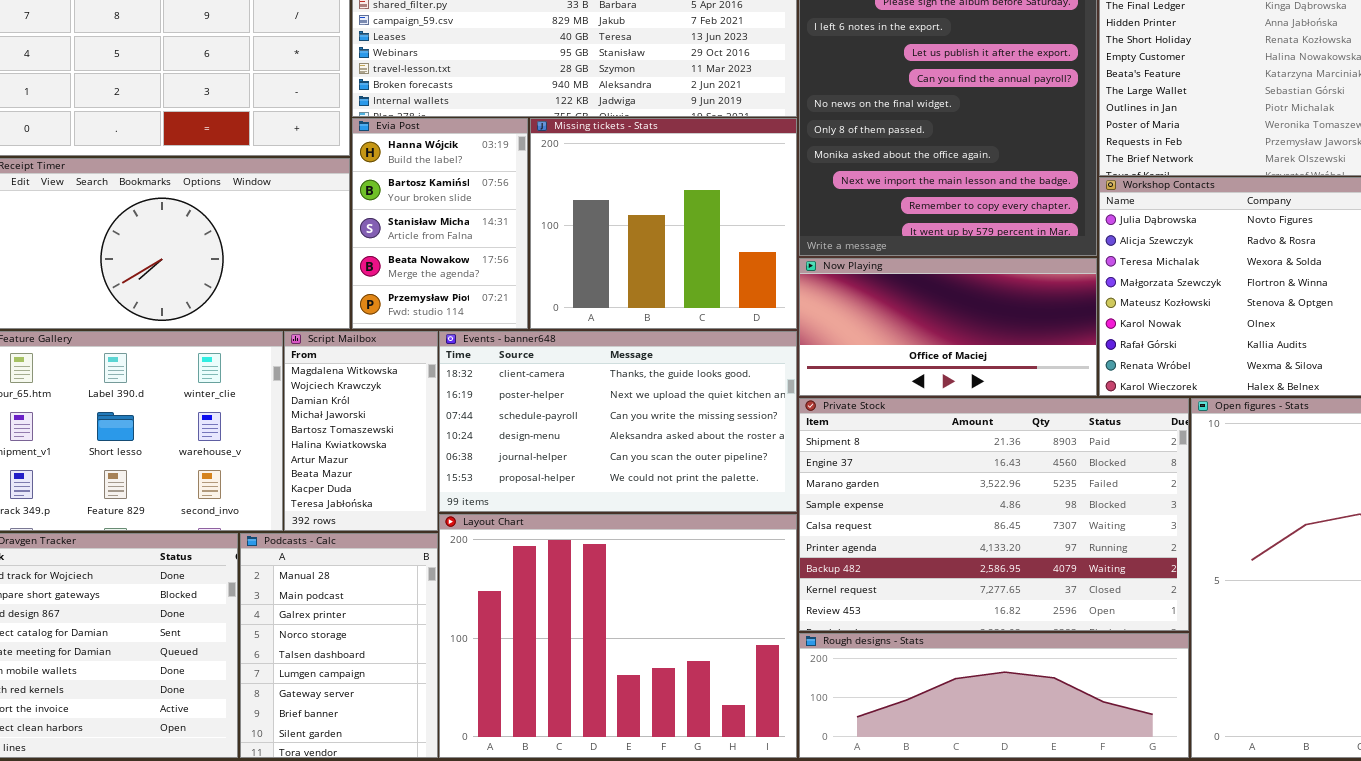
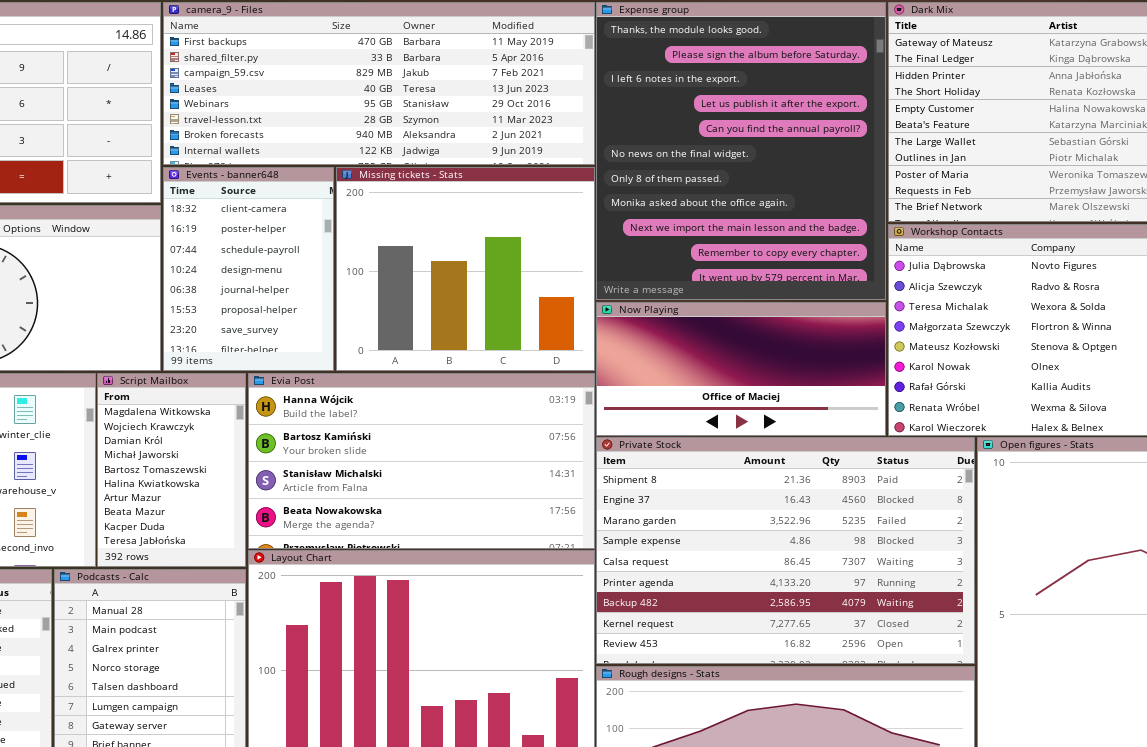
Evia Post: [352,118,528,329] -> [248,373,595,549], moved, resized
Events - banner648: [439,331,797,512] -> [163,167,334,371], moved, resized

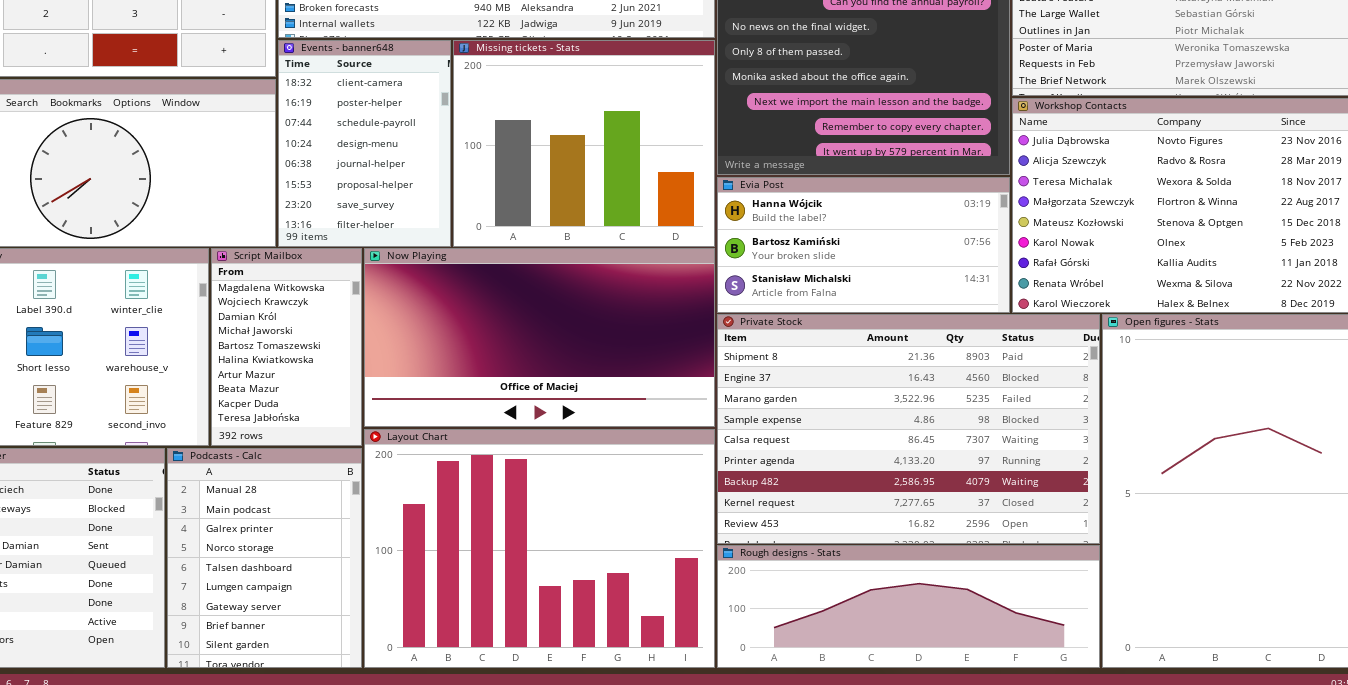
Now Playing: [596,302,886,436] -> [364,248,715,427], moved, resized
Evia Post: [248,373,595,549] -> [717,177,1010,313], moved, resized

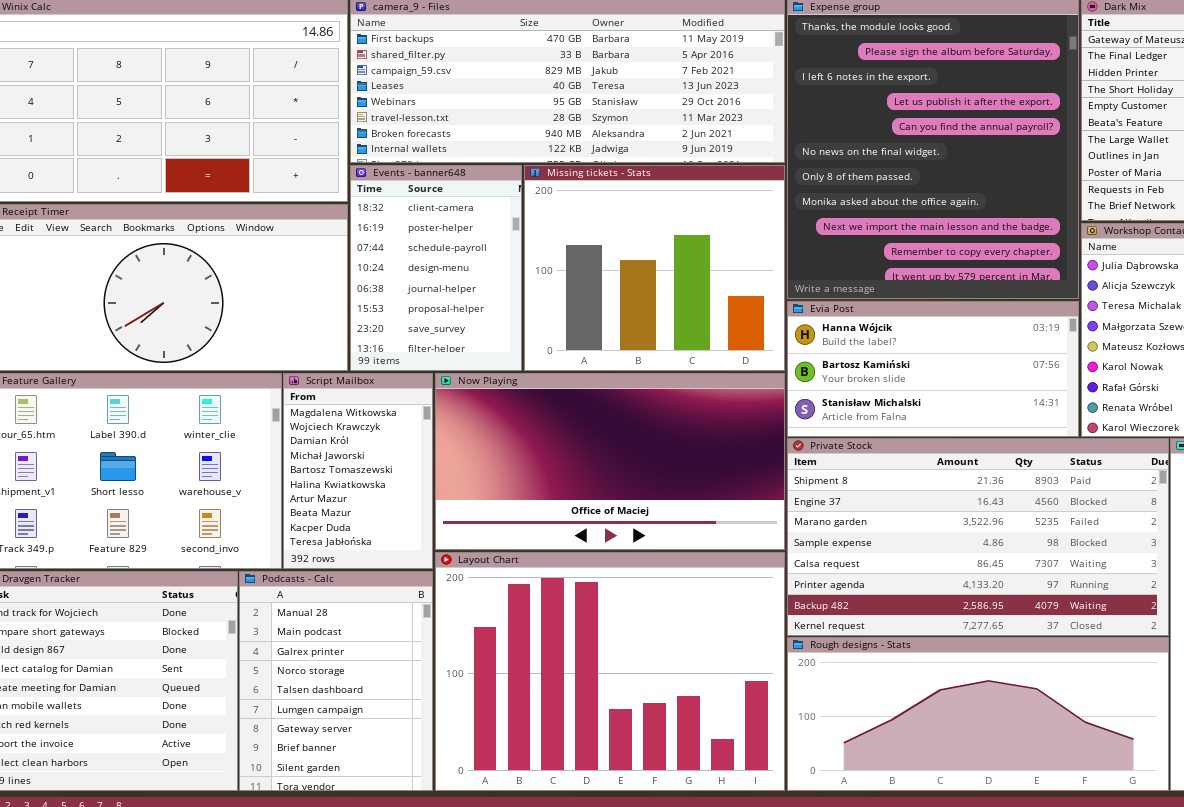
Private Stock: [717,314,1100,544] -> [787,438,1169,636], resized
Rough designs - Stats: [717,545,1100,668] -> [787,637,1169,791], resized

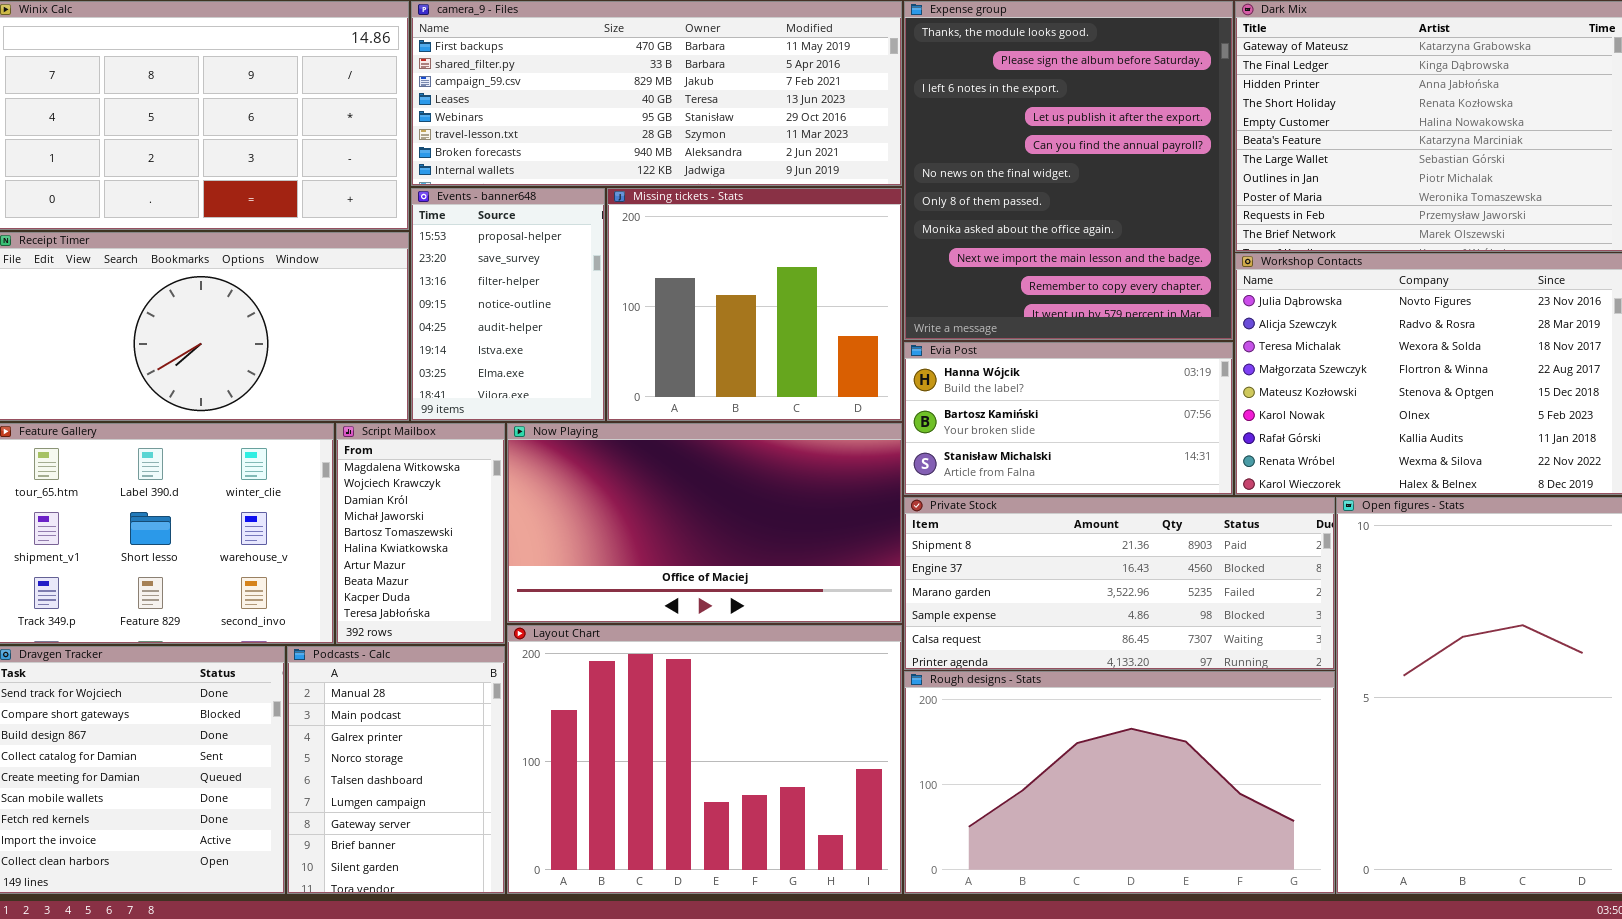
Events - banner648: [350,165,522,371] -> [411,188,605,421], scrolled down 5 rows
Private Stock: [787,438,1169,636] -> [904,497,1335,670], resized
Rough designs - Stats: [787,637,1169,791] -> [904,671,1335,894], resized

